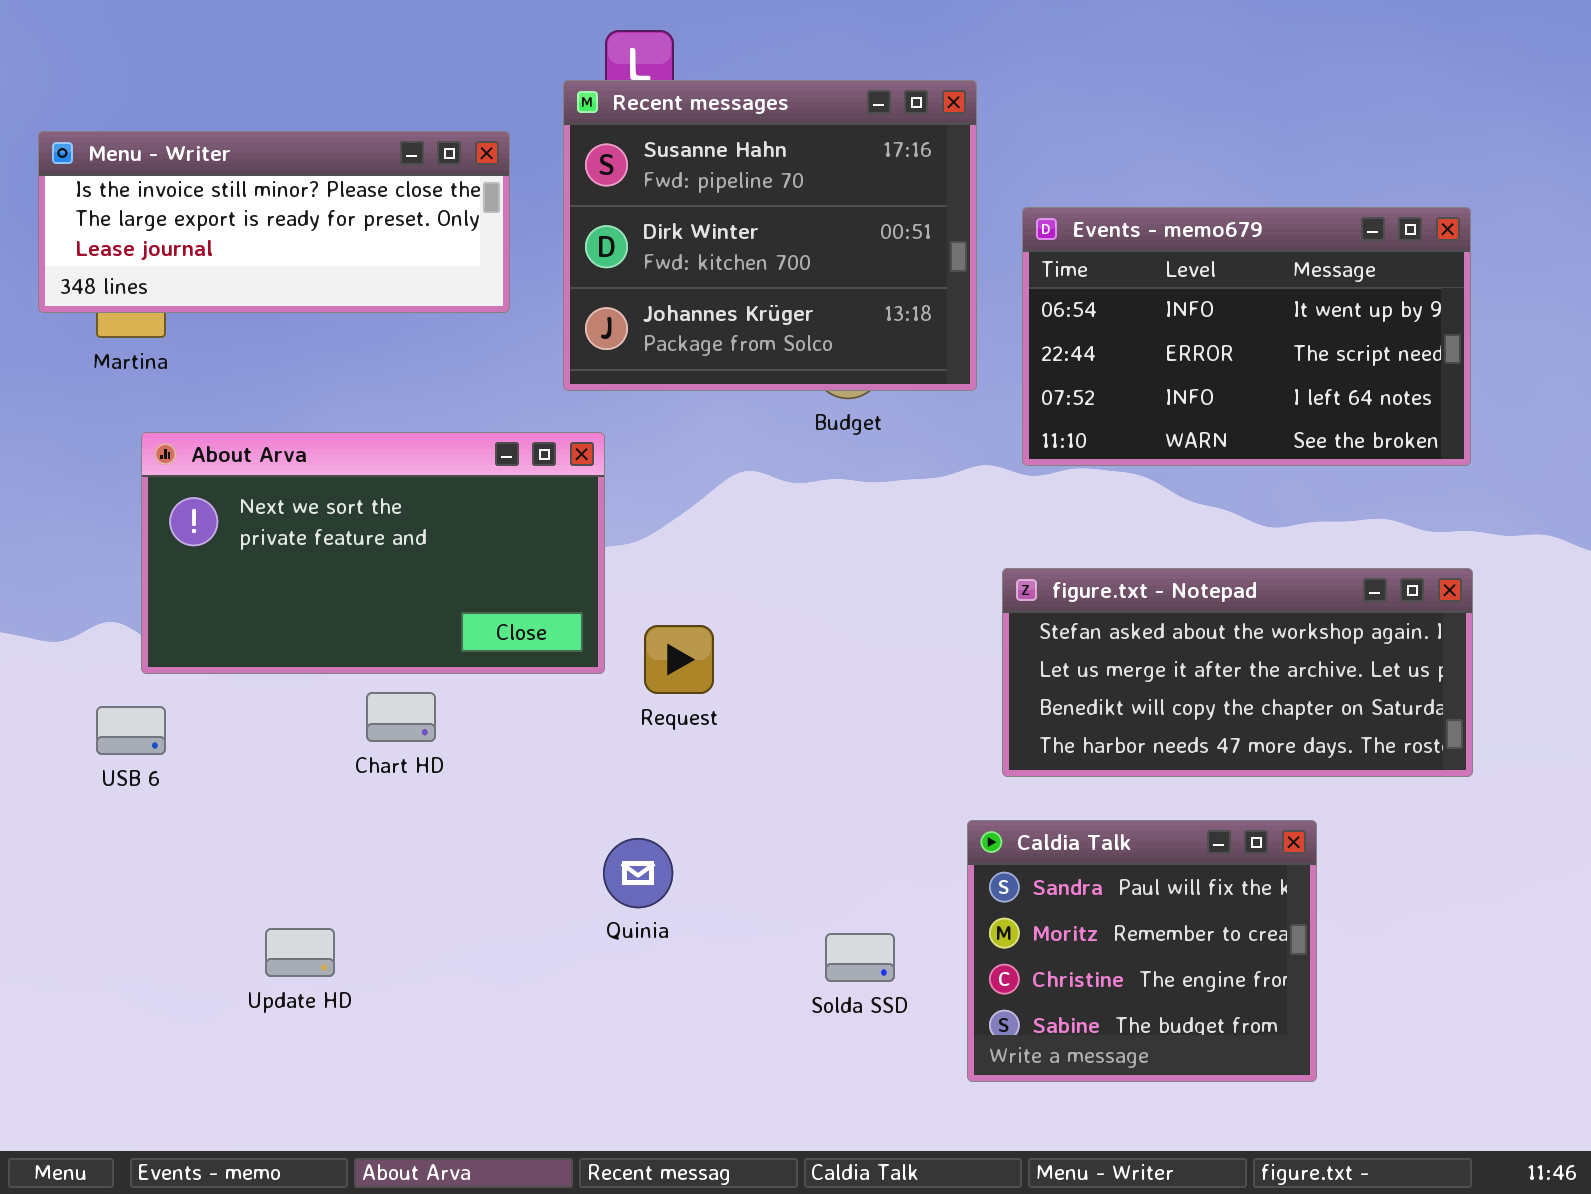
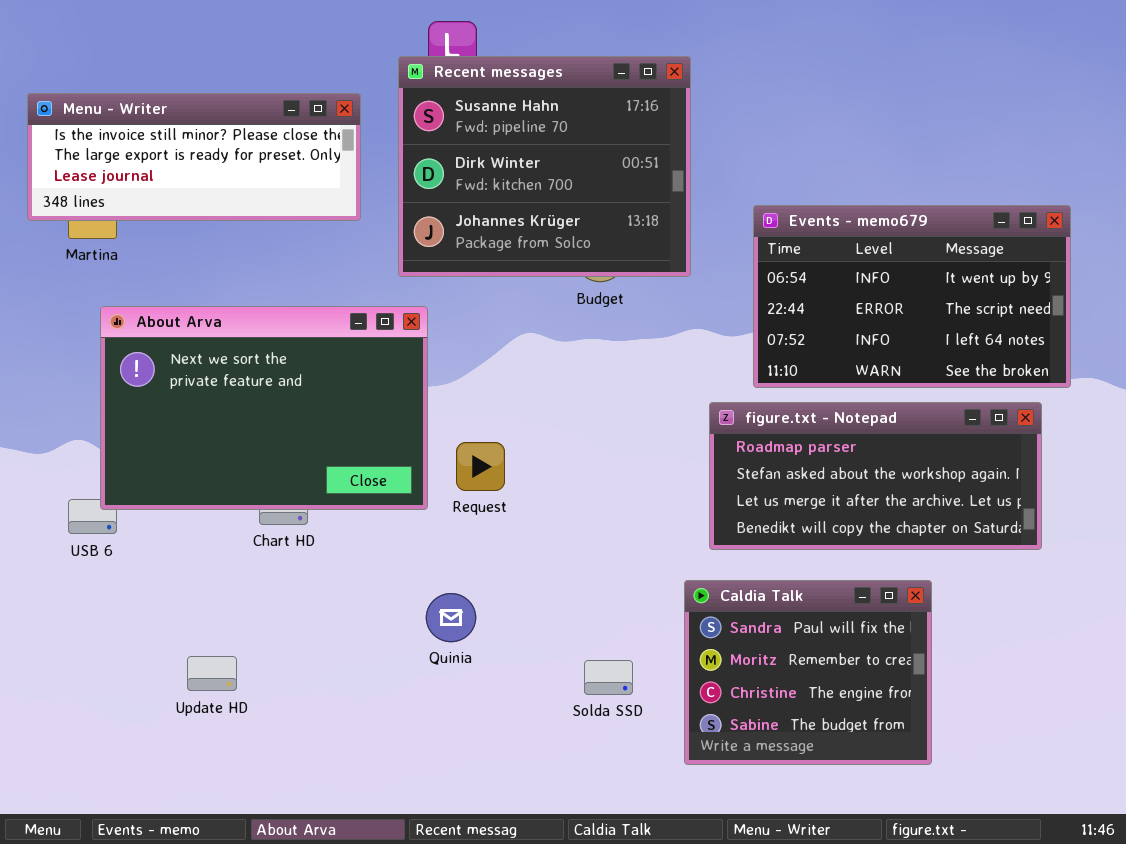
Events - memo679: [1022,207,1471,466] -> [753,205,1071,388], moved
About Arva: [141,432,605,674] -> [100,306,428,510], resized
figure.txt - Notepad: [1002,568,1473,777] -> [709,402,1042,550], scrolled up 1 row

